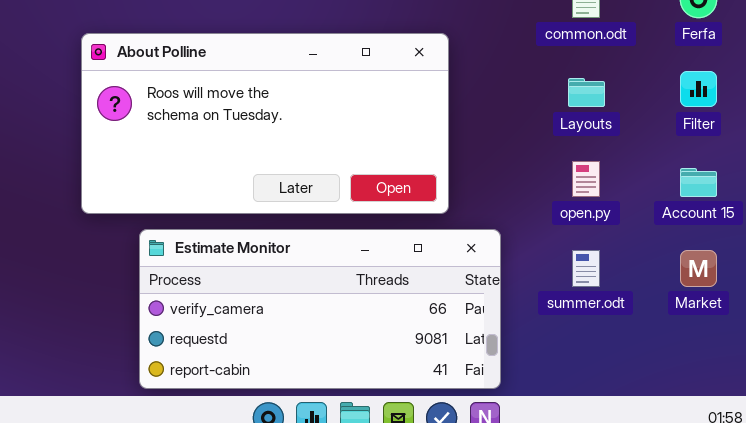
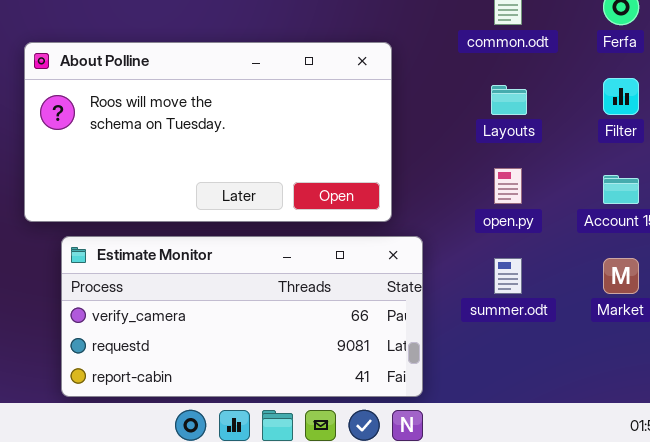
About Polline: [81,33,449,214] -> [24,42,392,222], moved

